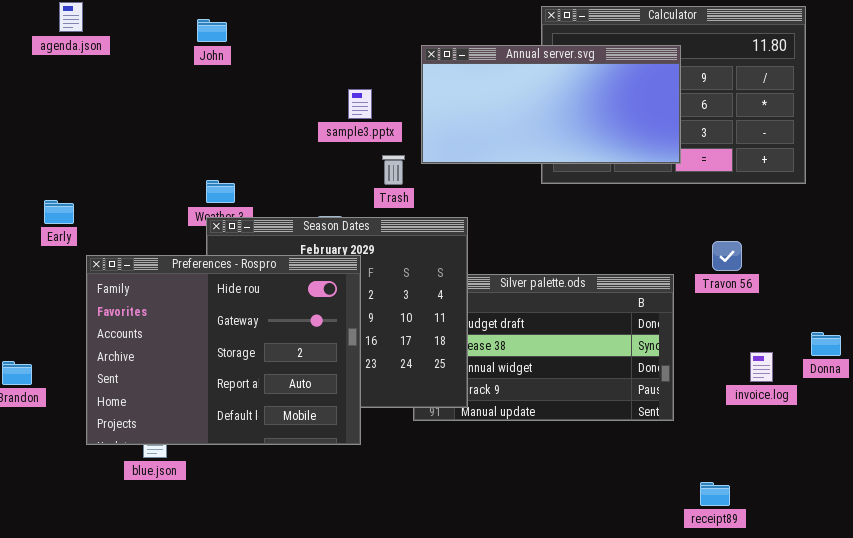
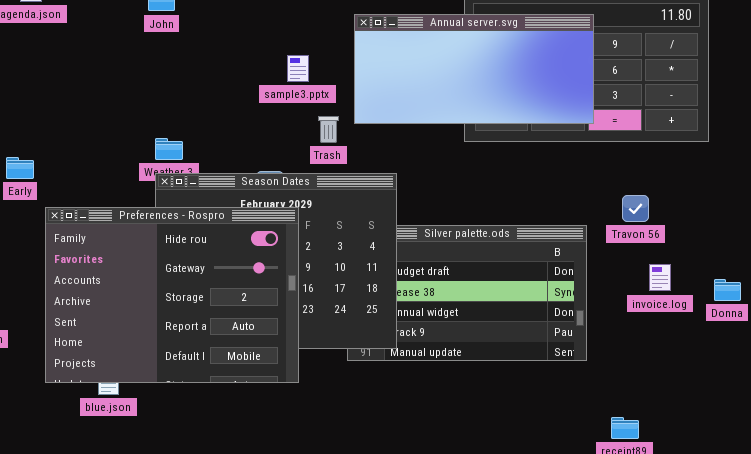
invoice.log: [750,352,773,382] -> [649,264,671,291], moved

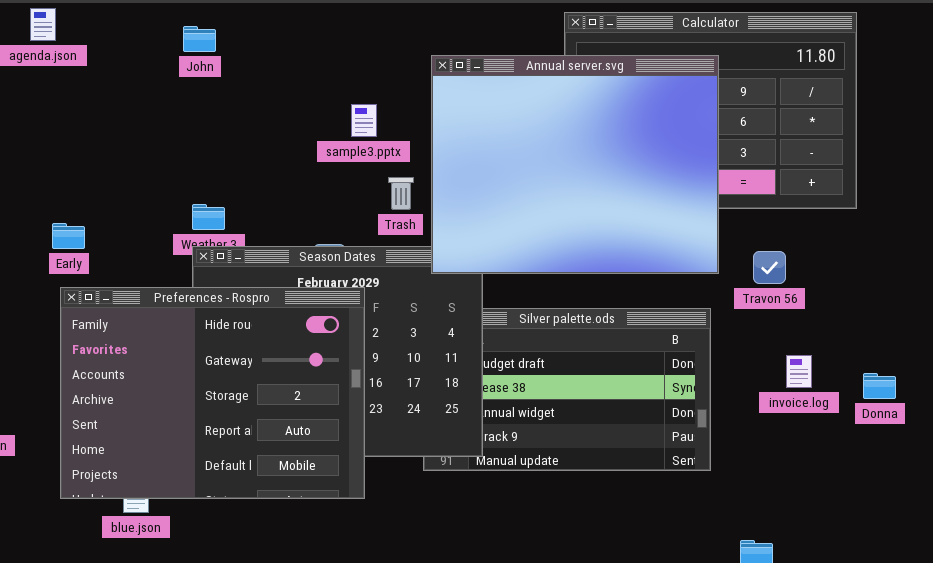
Annual server.svg: [354,14,594,124] -> [431,55,719,274], resized
Early: [6,157,34,179] -> [52,223,85,249], moved
Travon 56: [622,195,649,222] -> [753,251,786,284], moved

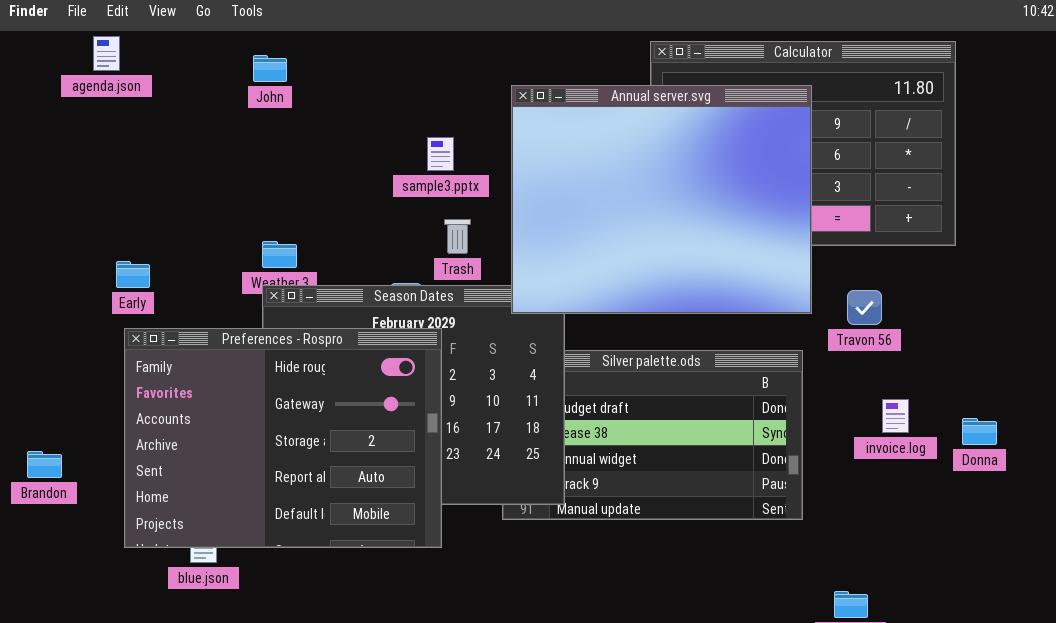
Trash: [388,177,414,210] -> [444,219,471,254], moved

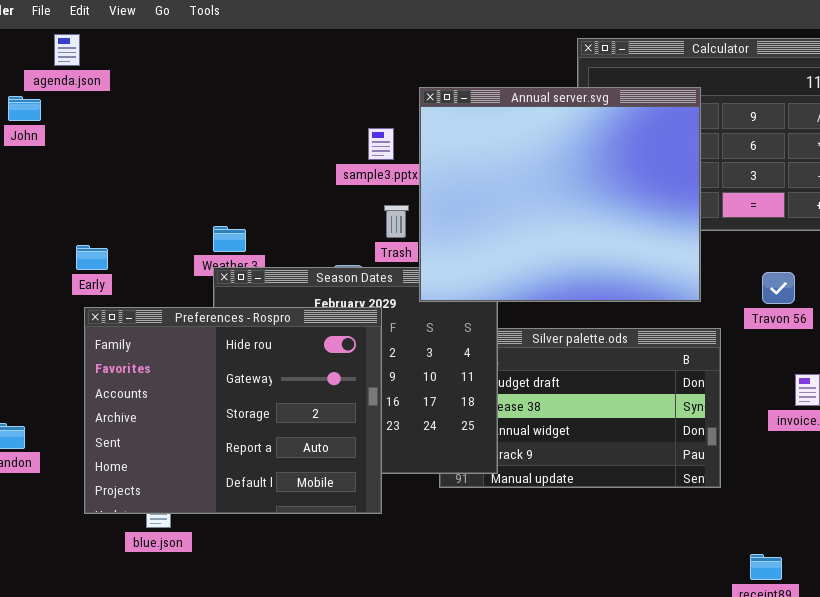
John: [253,55,287,82] -> [8,96,41,121], moved
Annual server.svg: [511,85,812,314] -> [419,87,701,302], moved

